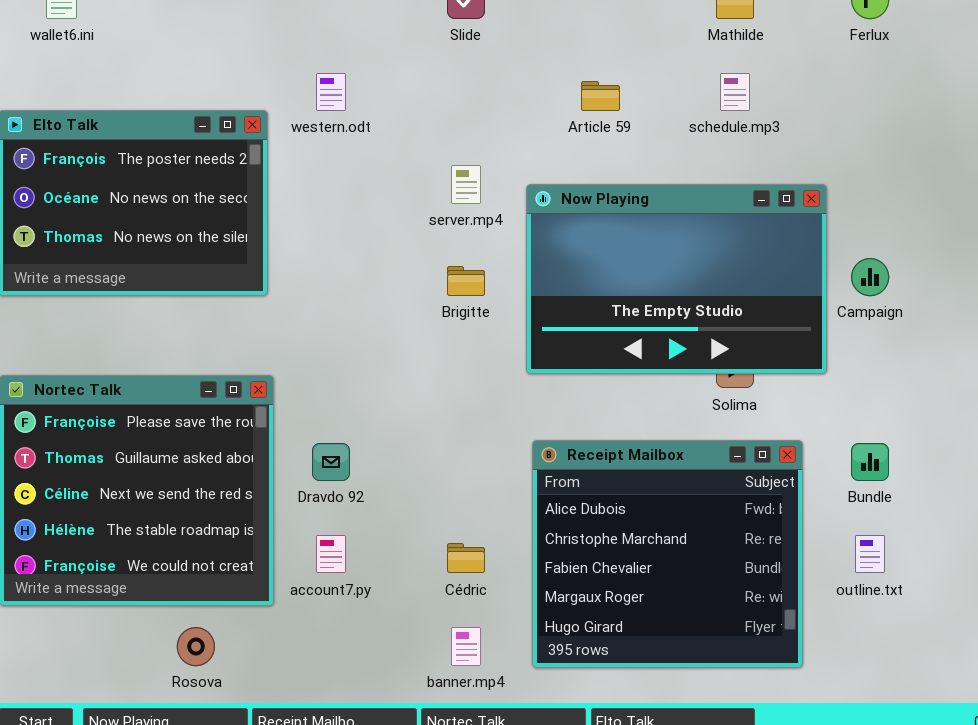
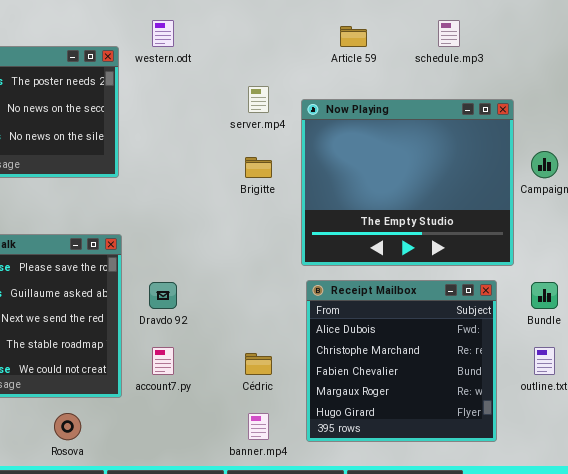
Now Playing: [526,184,827,374] -> [301,99,514,266], resized

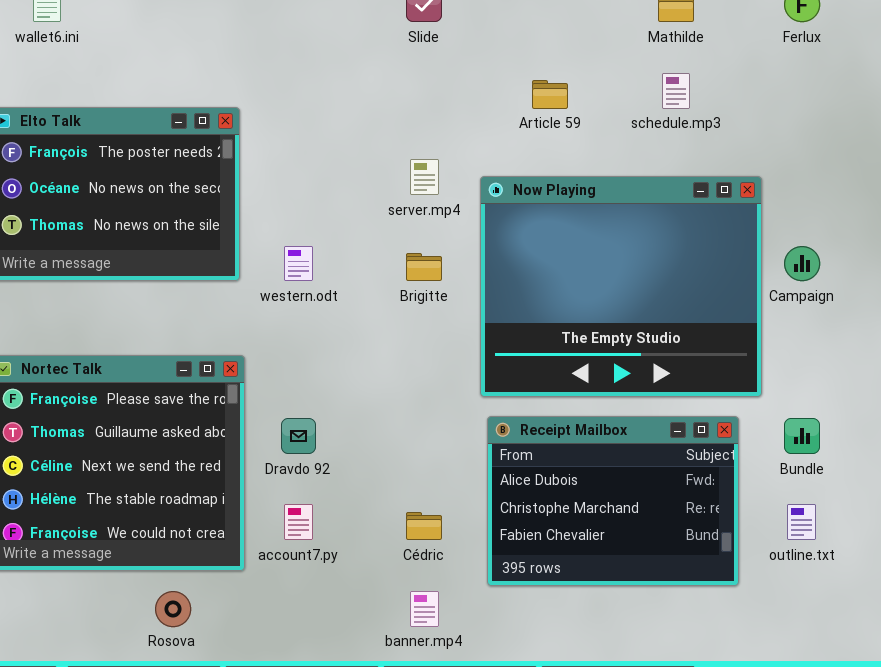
western.odt: [152,20,174,47] -> [284,246,313,281], moved
Receipt Mailbox: [306,280,497,442] -> [487,416,739,586], resized

